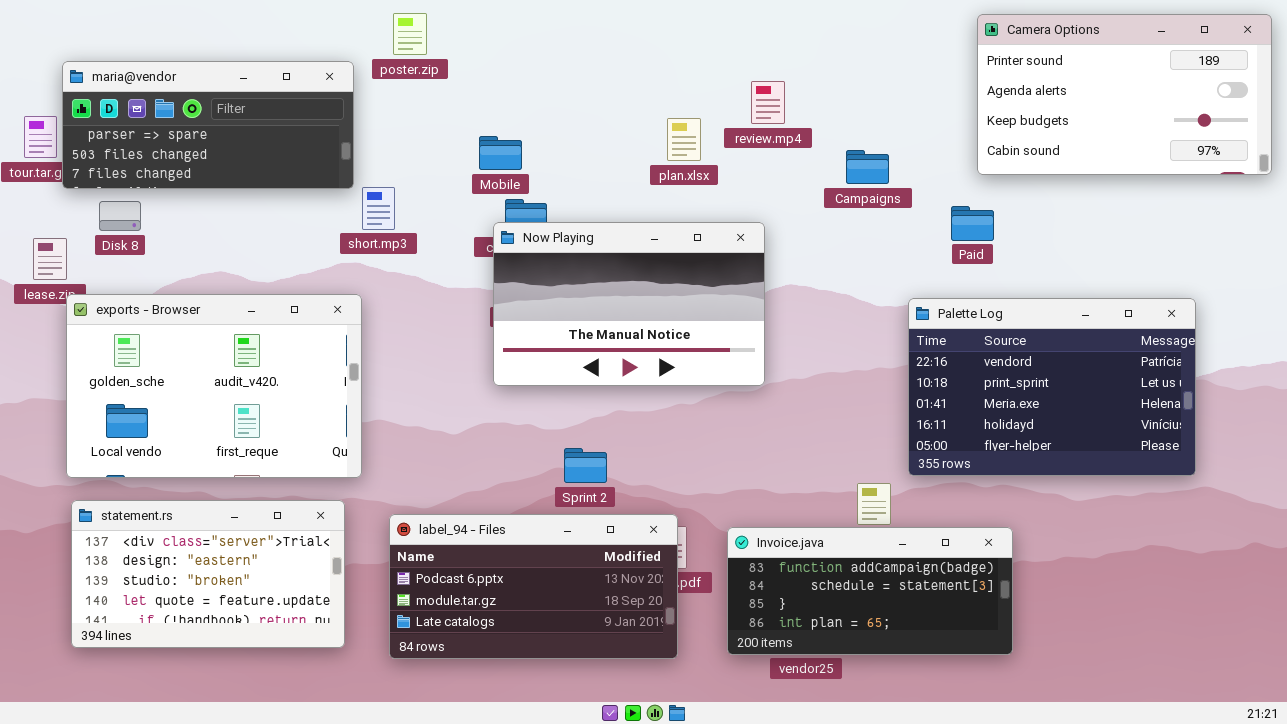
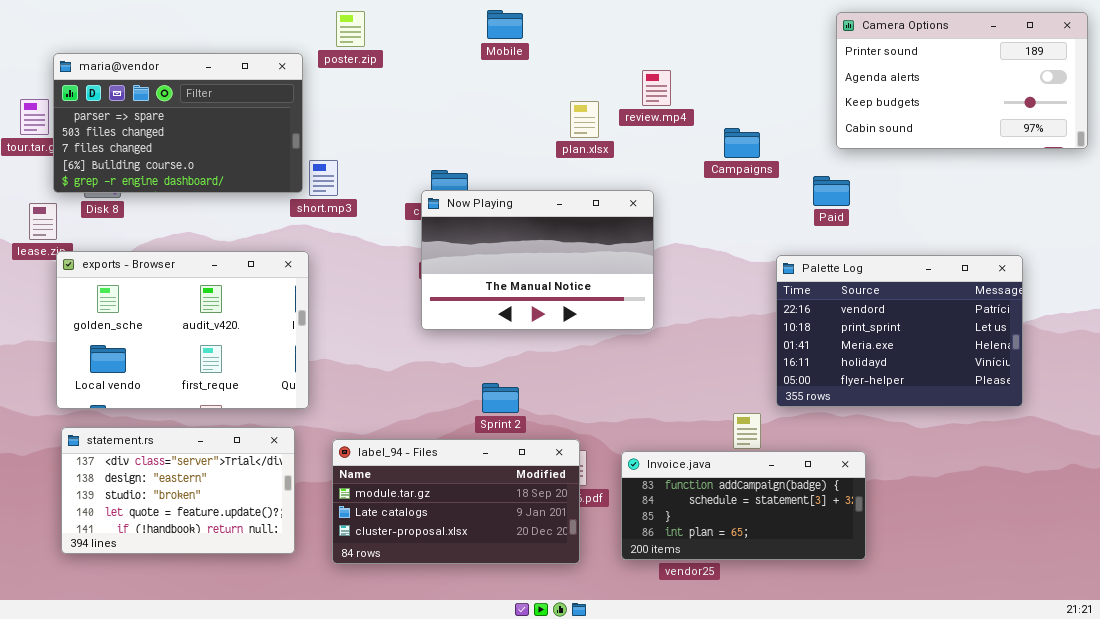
maria@vendor: [62,61,354,189] -> [53,53,303,193], resized
Mobile: [479,136,522,170] -> [487,10,523,39], moved
label_94 - Files: [389,514,678,659] -> [332,439,580,564], scrolled down 1 row

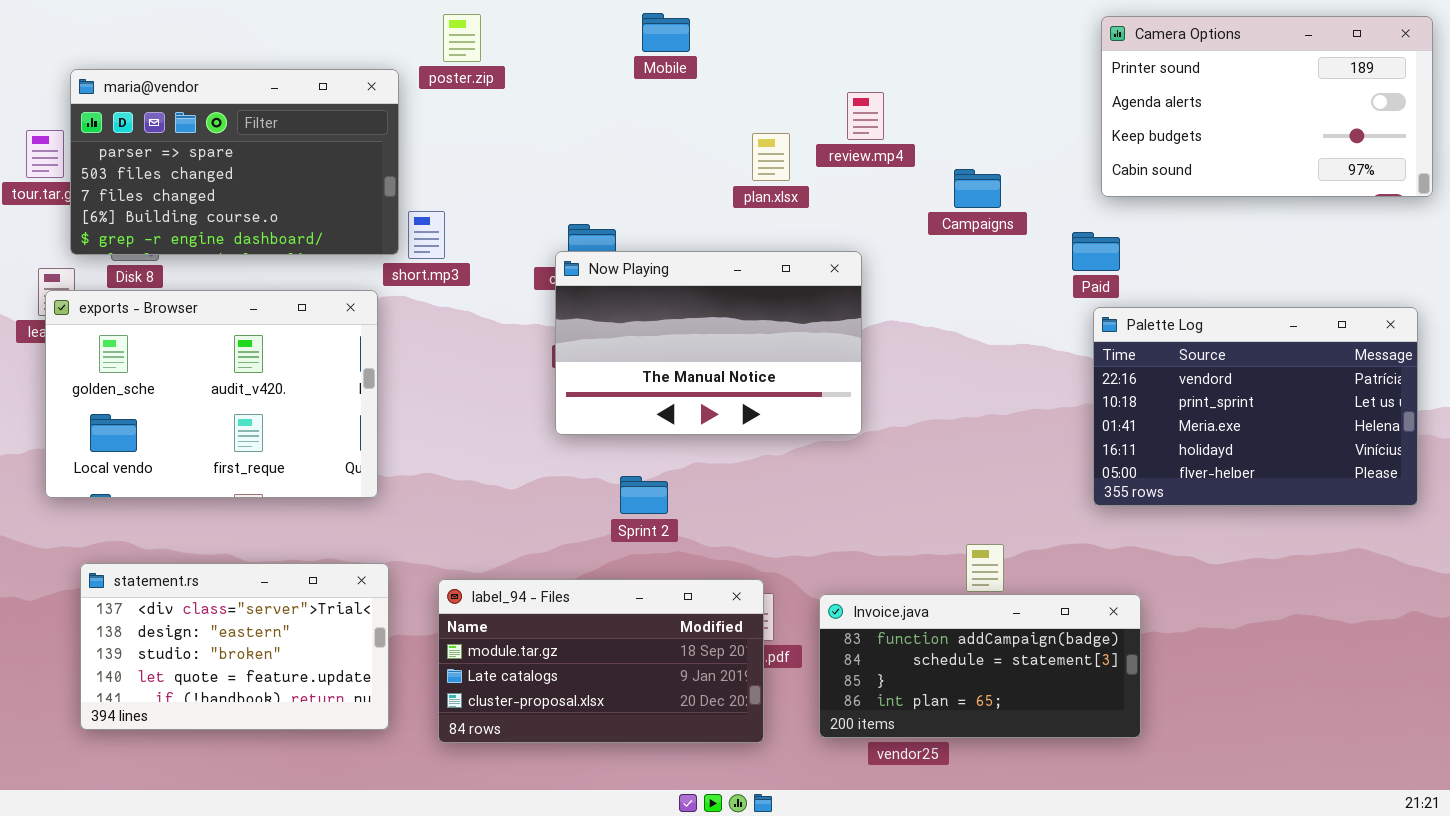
exports - Browser: [56,251,309,409] -> [45,290,378,498], moved
Palette Log: [776,255,1023,407] -> [1093,307,1418,506], moved
Sprint 2: [482,383,519,413] -> [620,476,668,514], moved

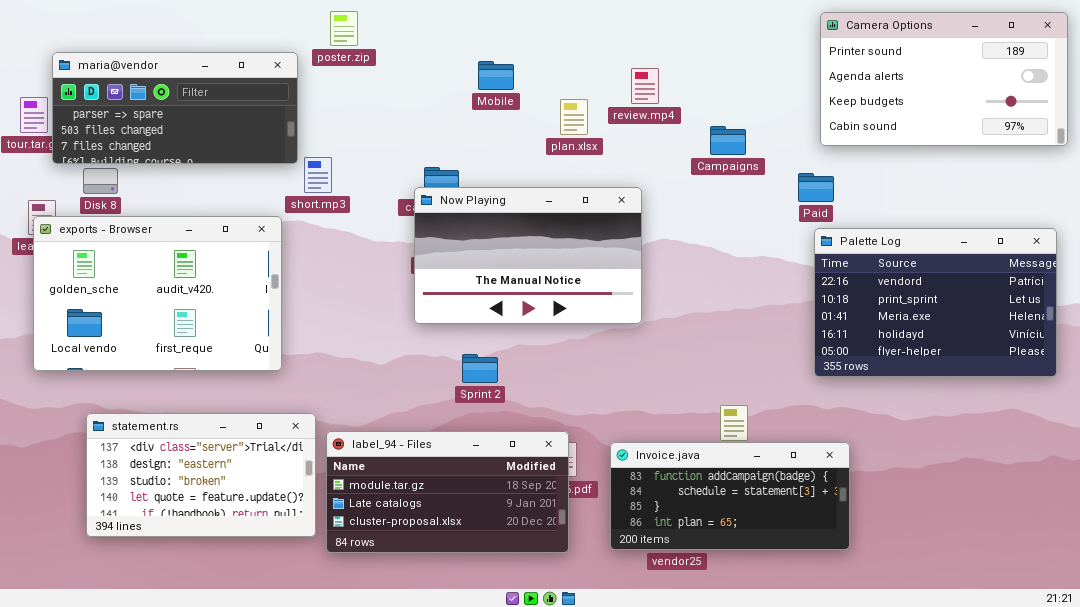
Mobile: [642,13,690,52] -> [478,61,514,90], moved
maria@vendor: [70,69,399,255] -> [52,52,298,164], resized
statement.rs: [80,563,389,730] -> [86,413,316,537], moved

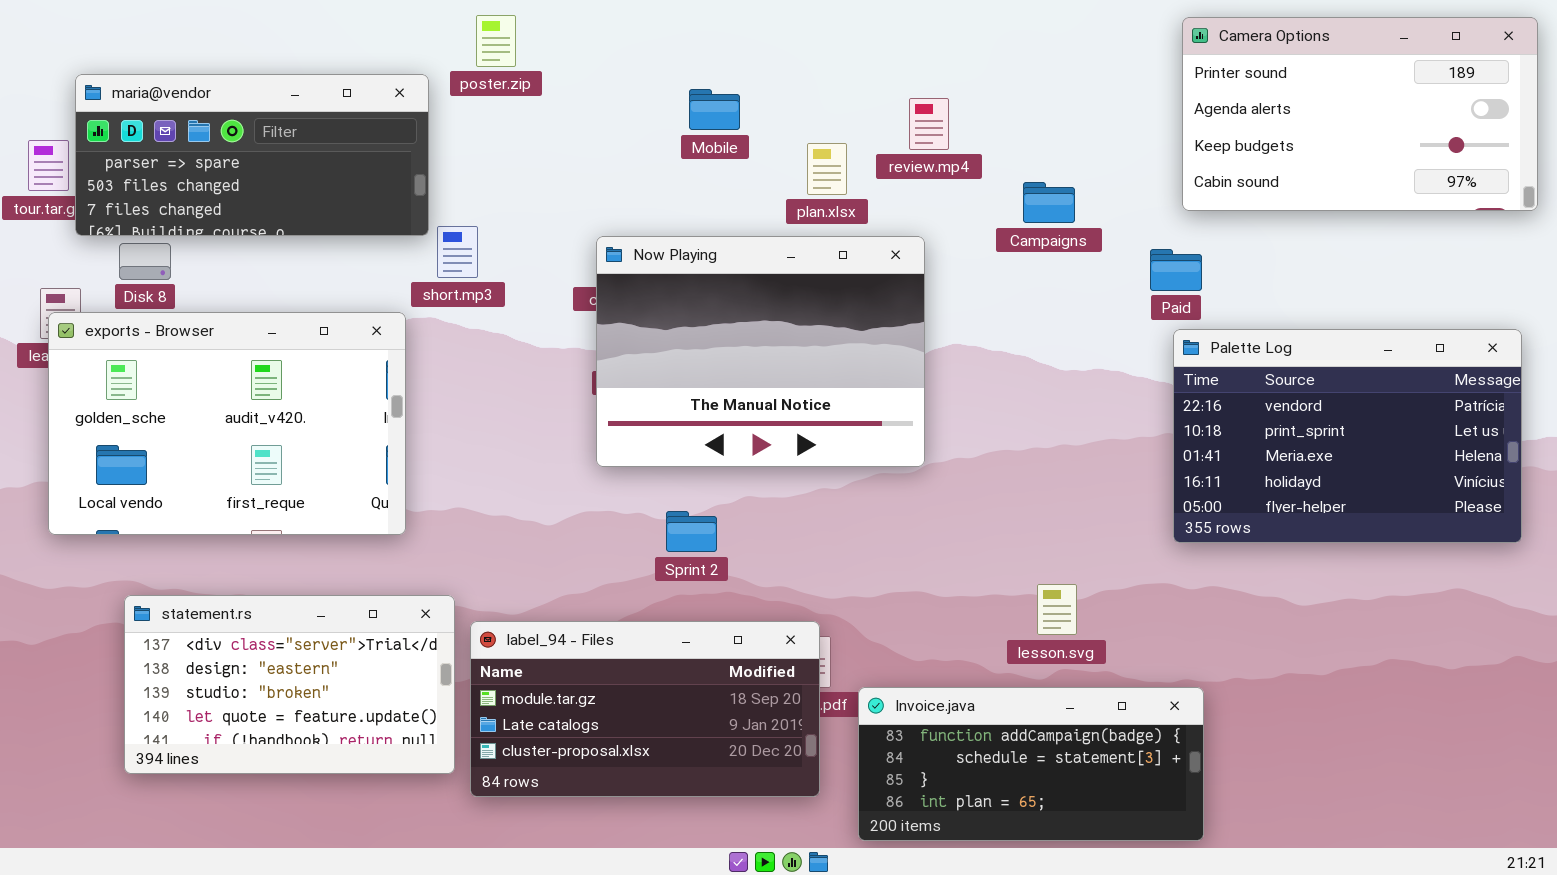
Now Playing: [414,187,642,324] -> [596,236,925,467], resized
Invoice.java: [610,442,850,550] -> [858,687,1204,841], moved

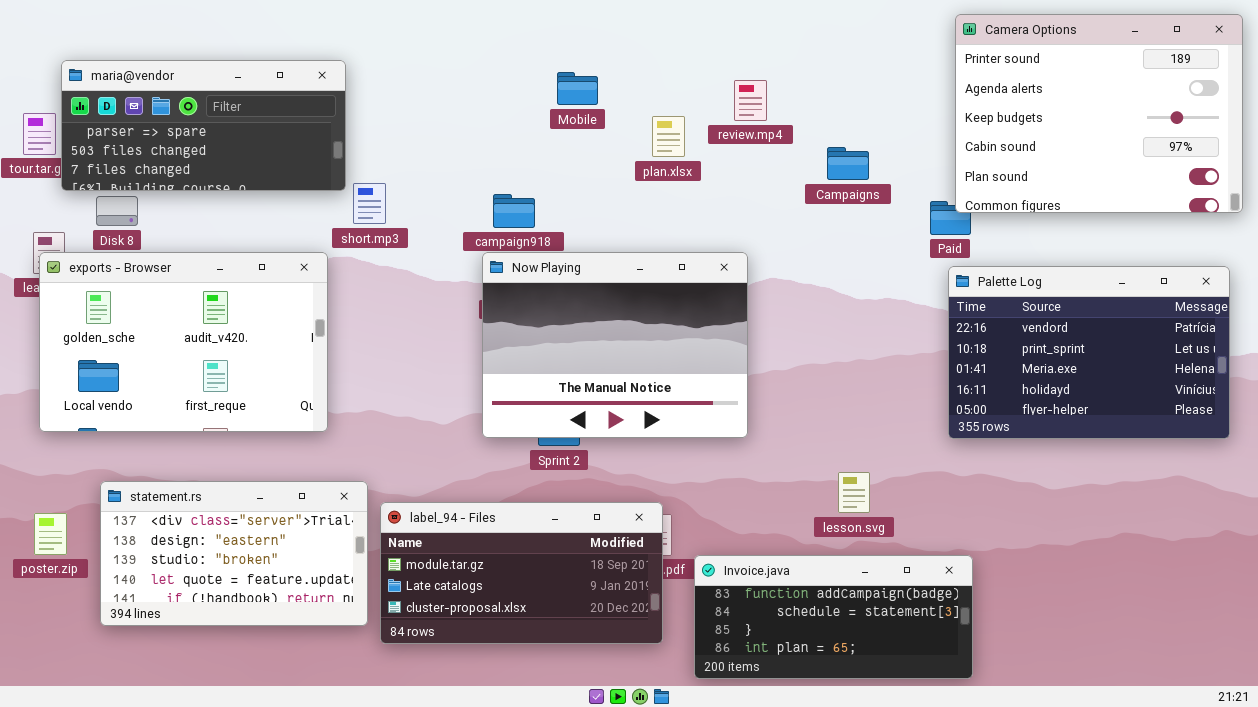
poster.zip: [476,15,516,67] -> [34,513,67,555], moved
Camera Options: [1182,17,1538,211] -> [955,14,1243,213], resized
Now Playing: [596,236,925,467] -> [482,252,748,438], moved

